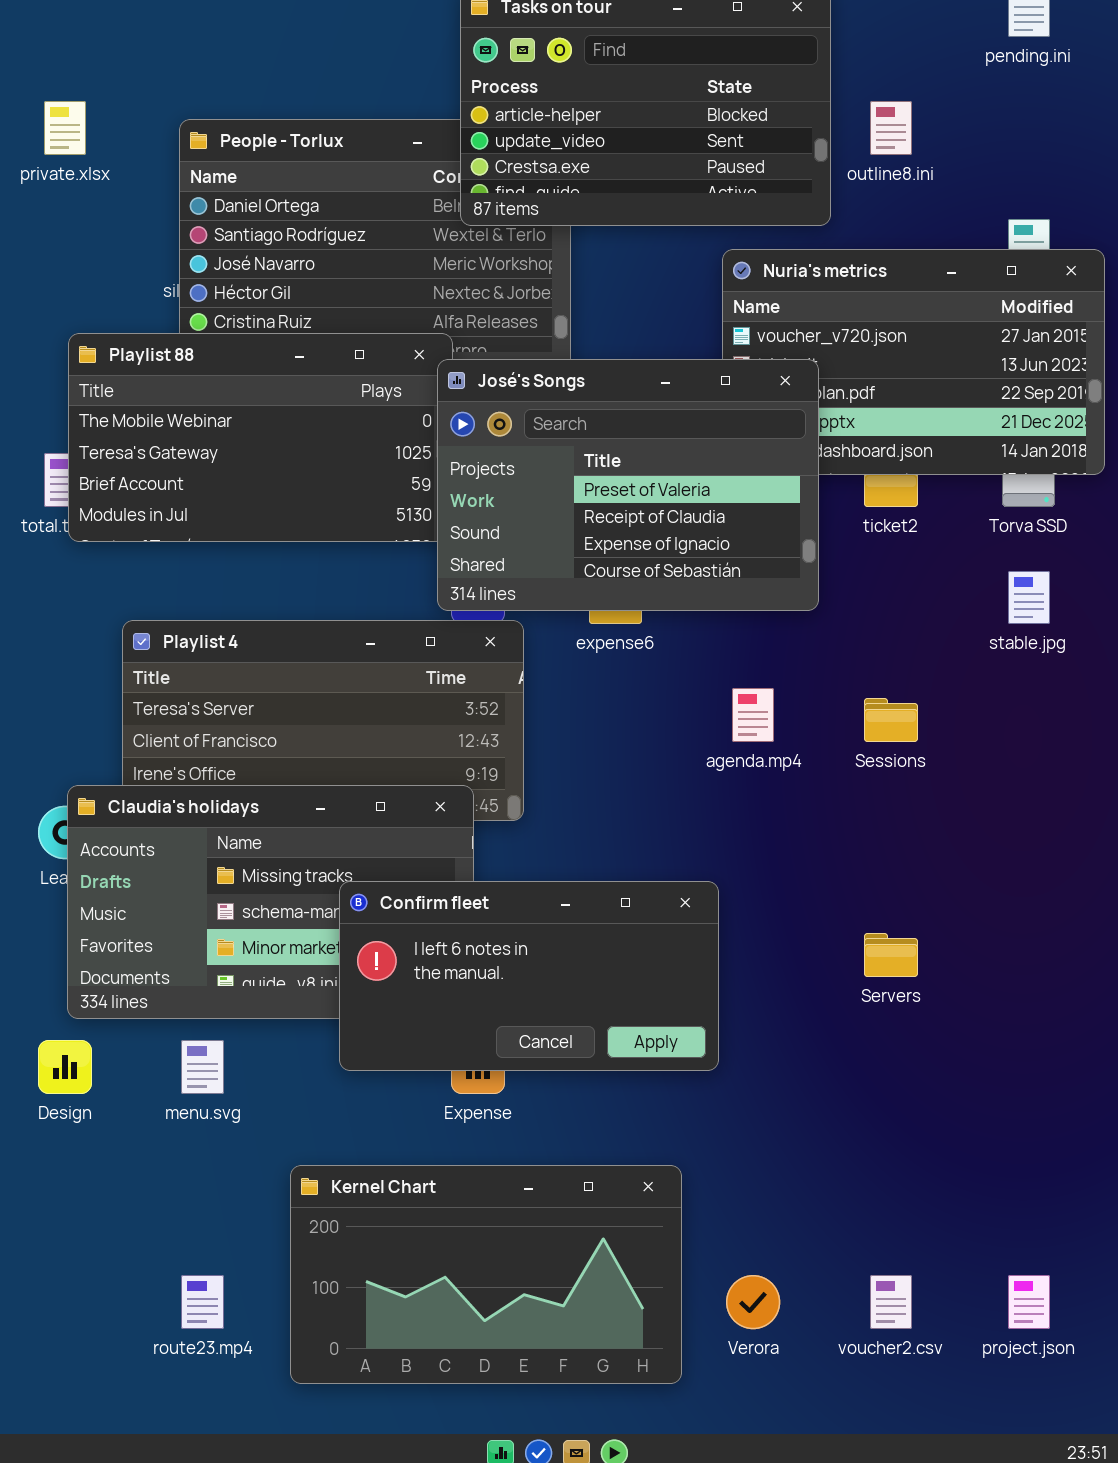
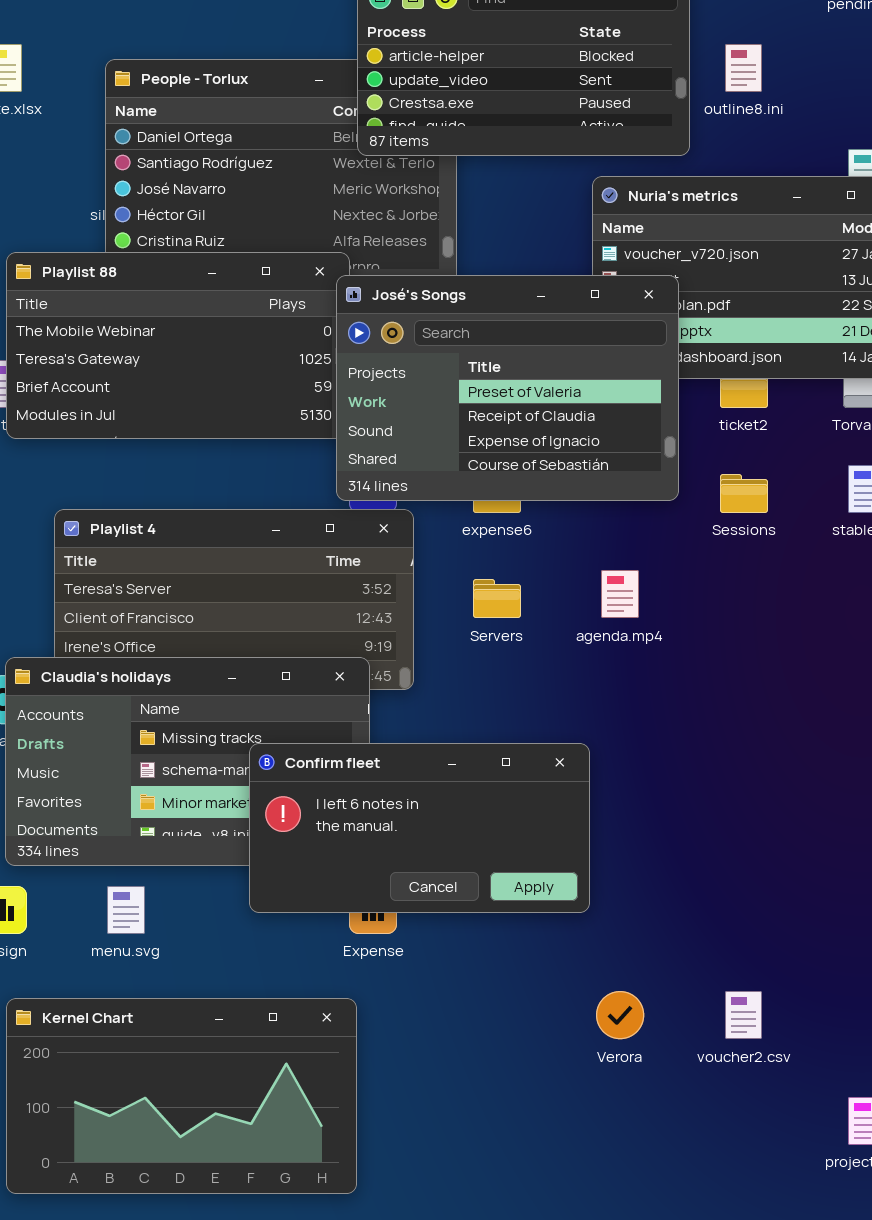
Sessions: [864,698,918,742] -> [720,474,768,513], moved
Servers: [864,933,918,977] -> [473,579,521,618], moved
Kernel Chart: [290,1165,682,1384] -> [6,998,357,1194], moved
Verora: [726,1275,780,1329] -> [596,991,644,1039], moved
voucher2.csv: [870,1275,912,1329] -> [725,991,762,1039], moved

